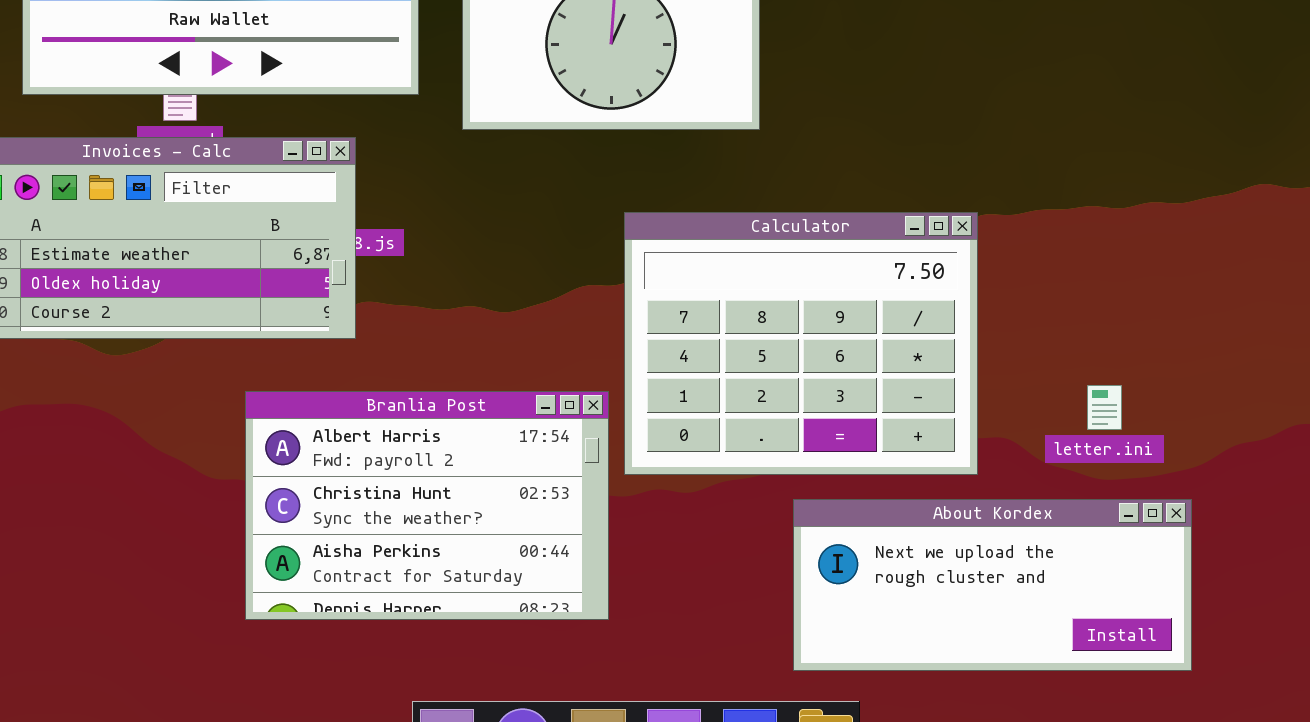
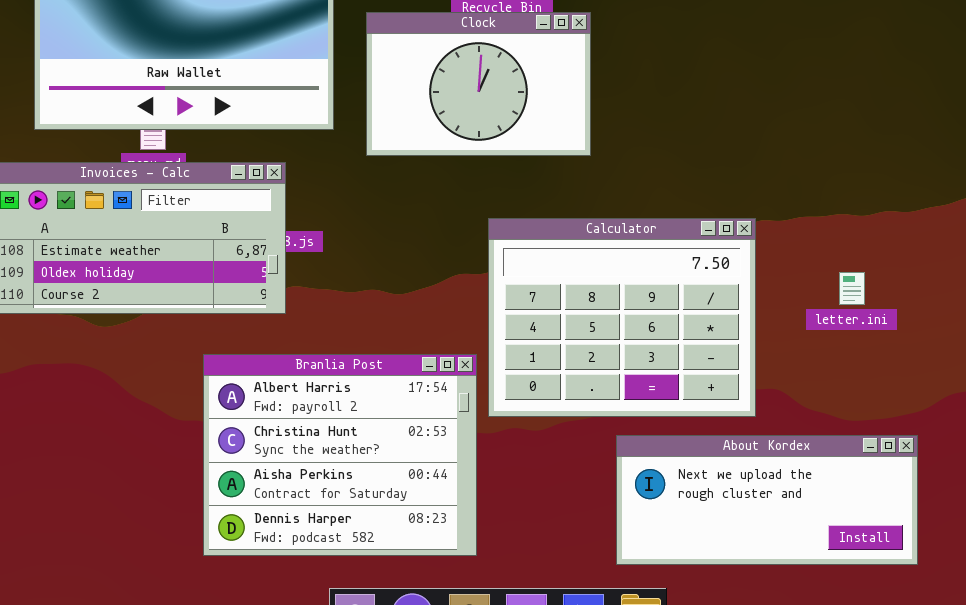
letter.ini: [1087,385,1122,430] -> [839,272,865,305], moved
Branlia Post: [245,391,609,620] -> [203,354,477,556], resized

